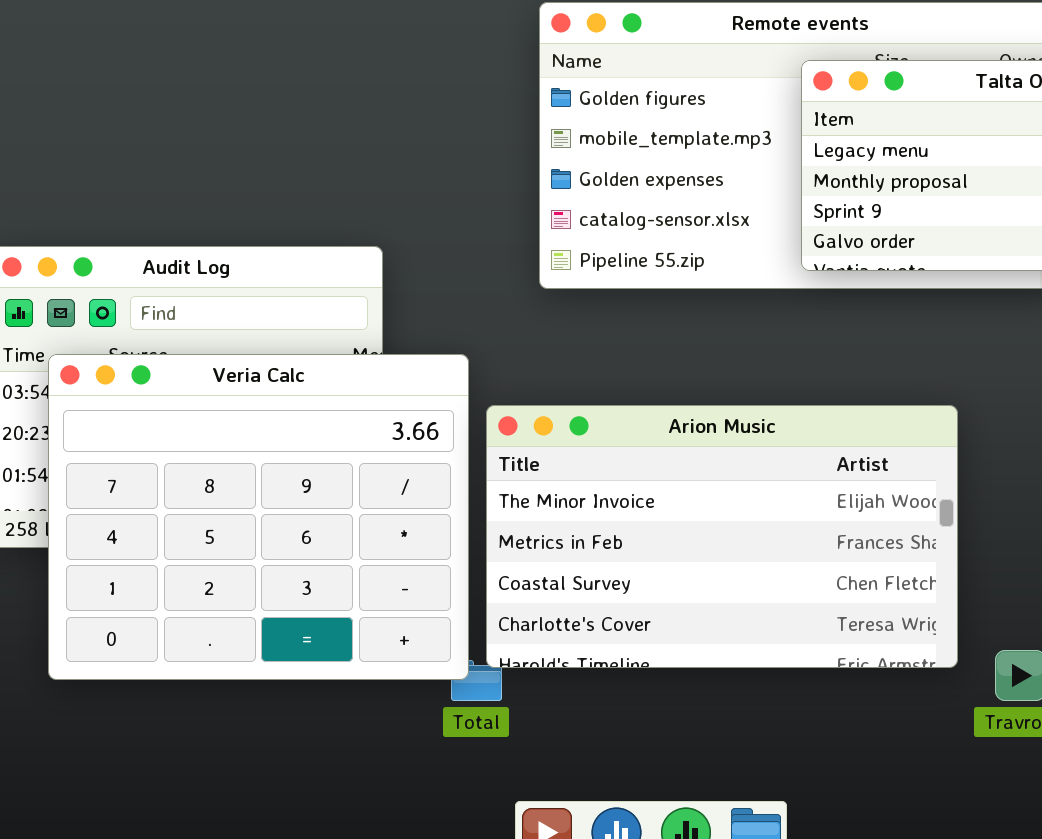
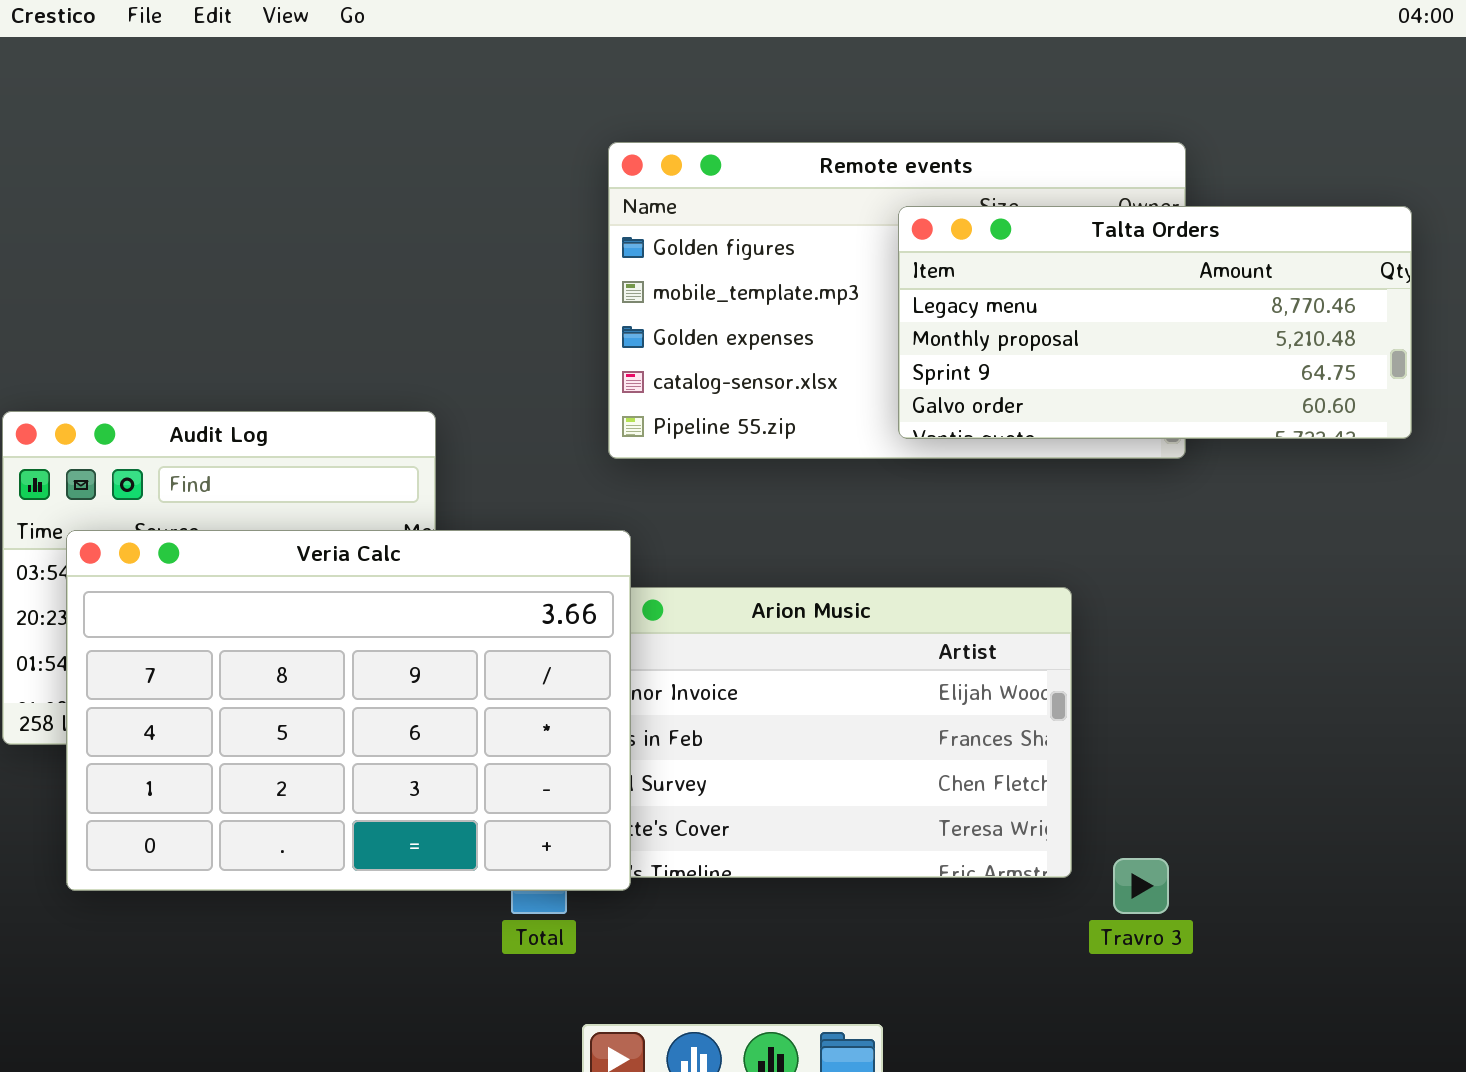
Veria Calc: [48,354,469,680] -> [66,530,631,891], resized

